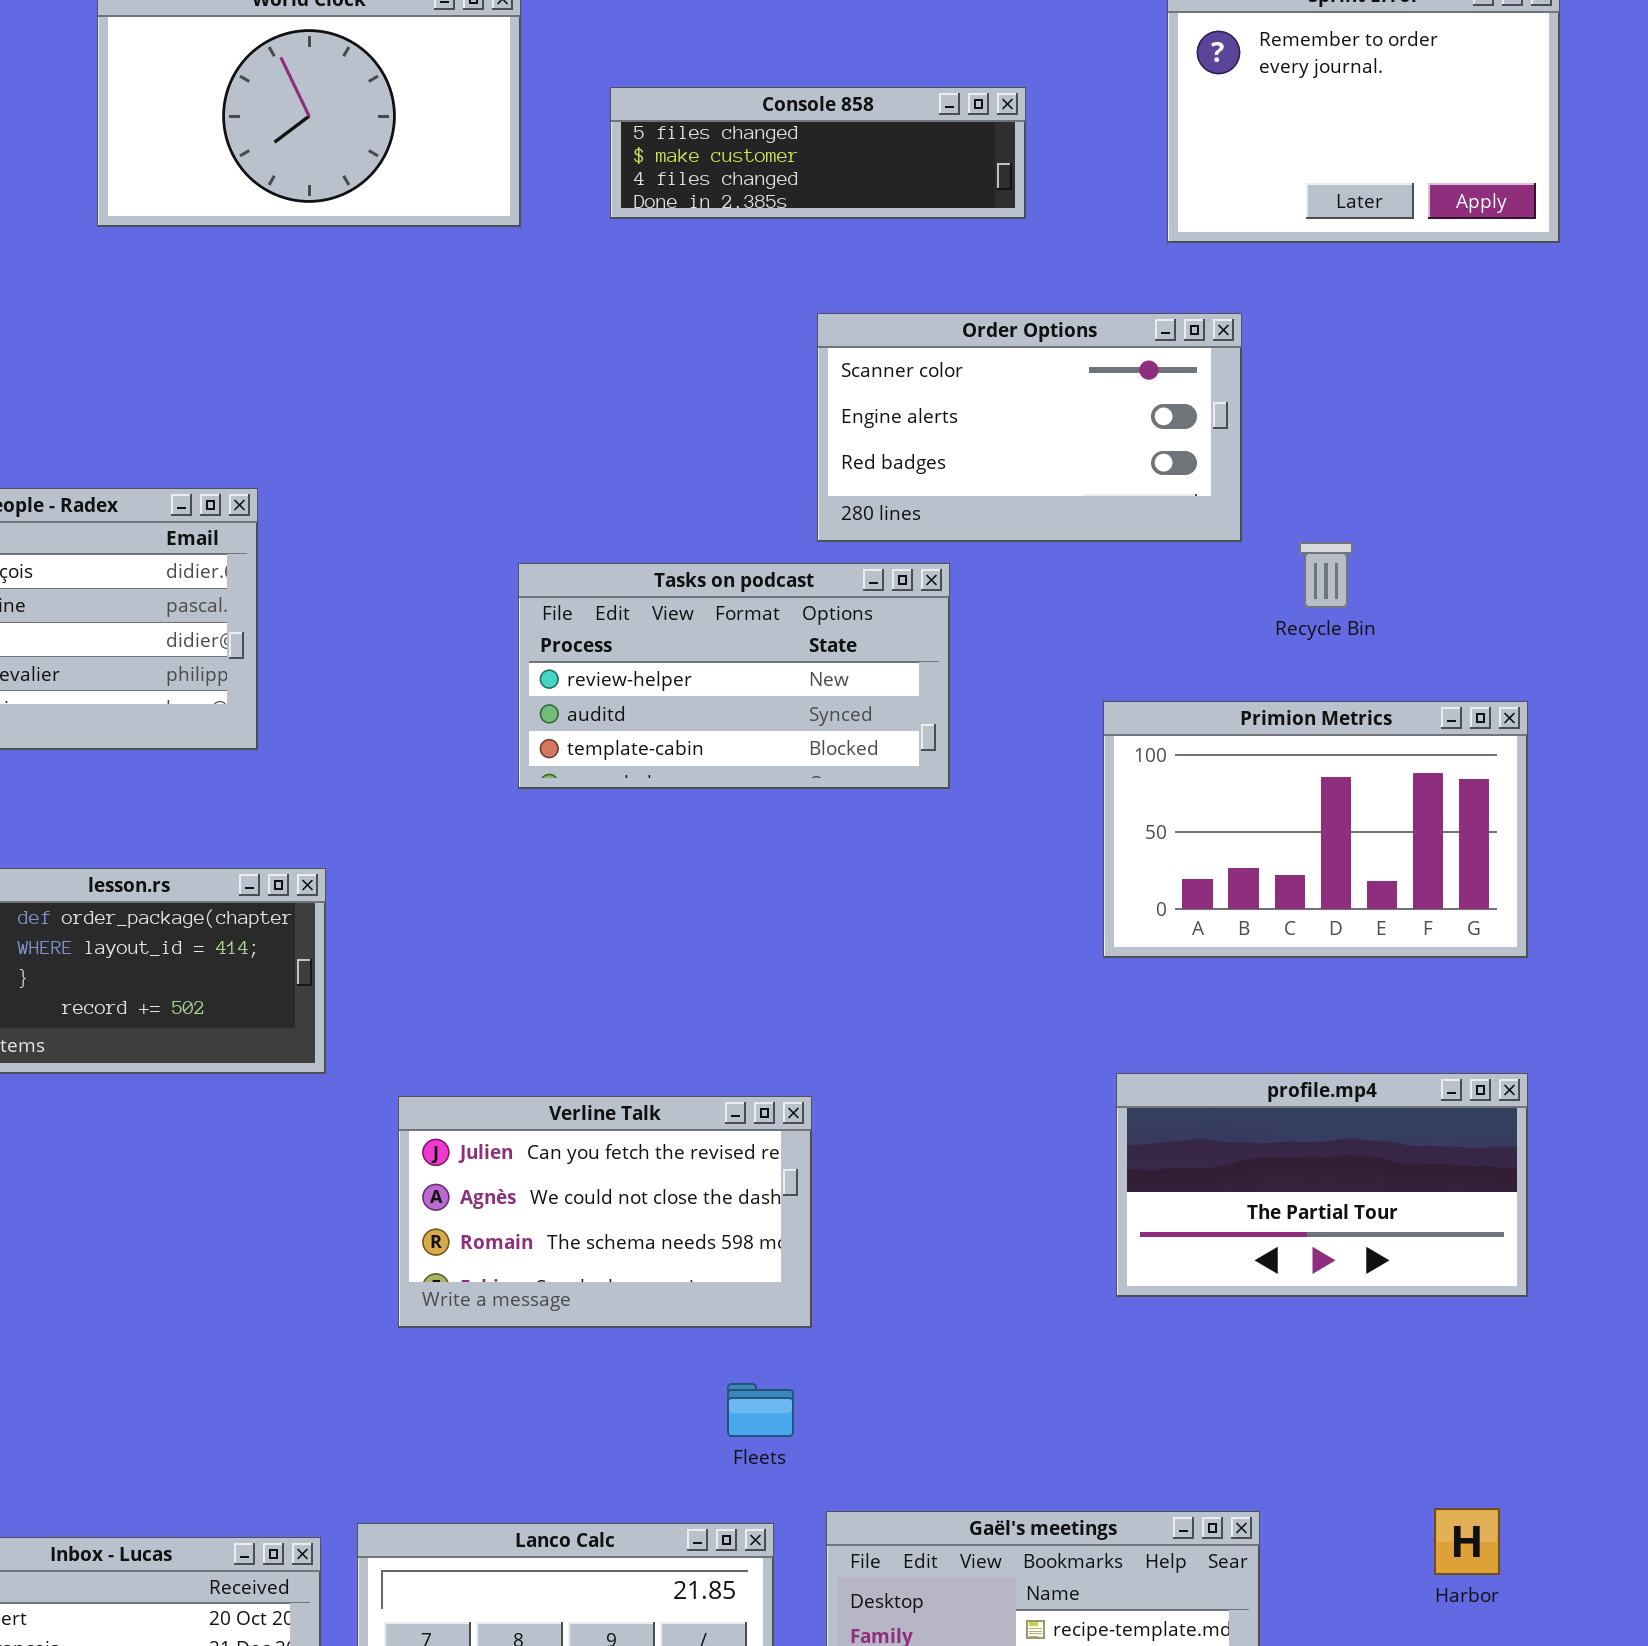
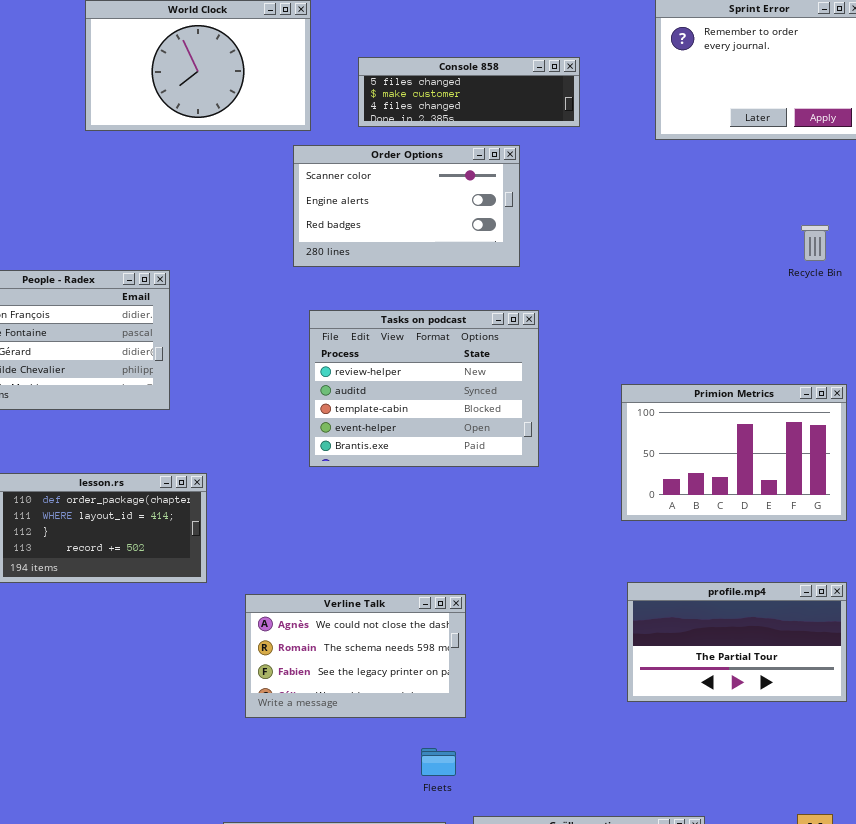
Order Options: [817,313,1242,542] -> [293,145,520,267], moved
Recycle Bin: [1299,542,1353,608] -> [801,225,829,261], moved
Tasks on podcast: [518,563,950,789] -> [309,310,539,467], resized
Verline Talk: [398,1096,812,1328] -> [245,594,466,718], scrolled down 1 row

